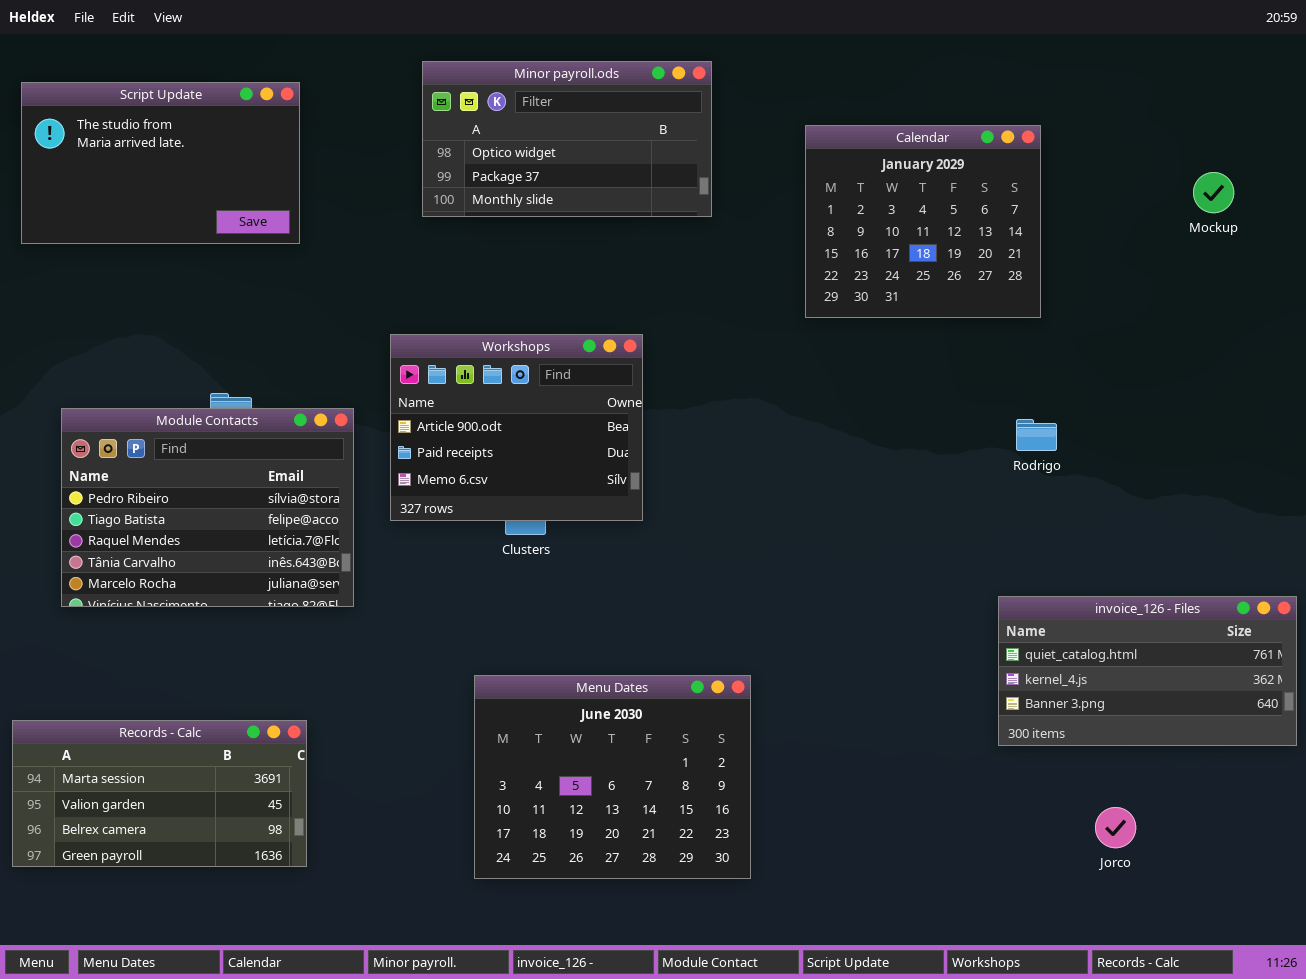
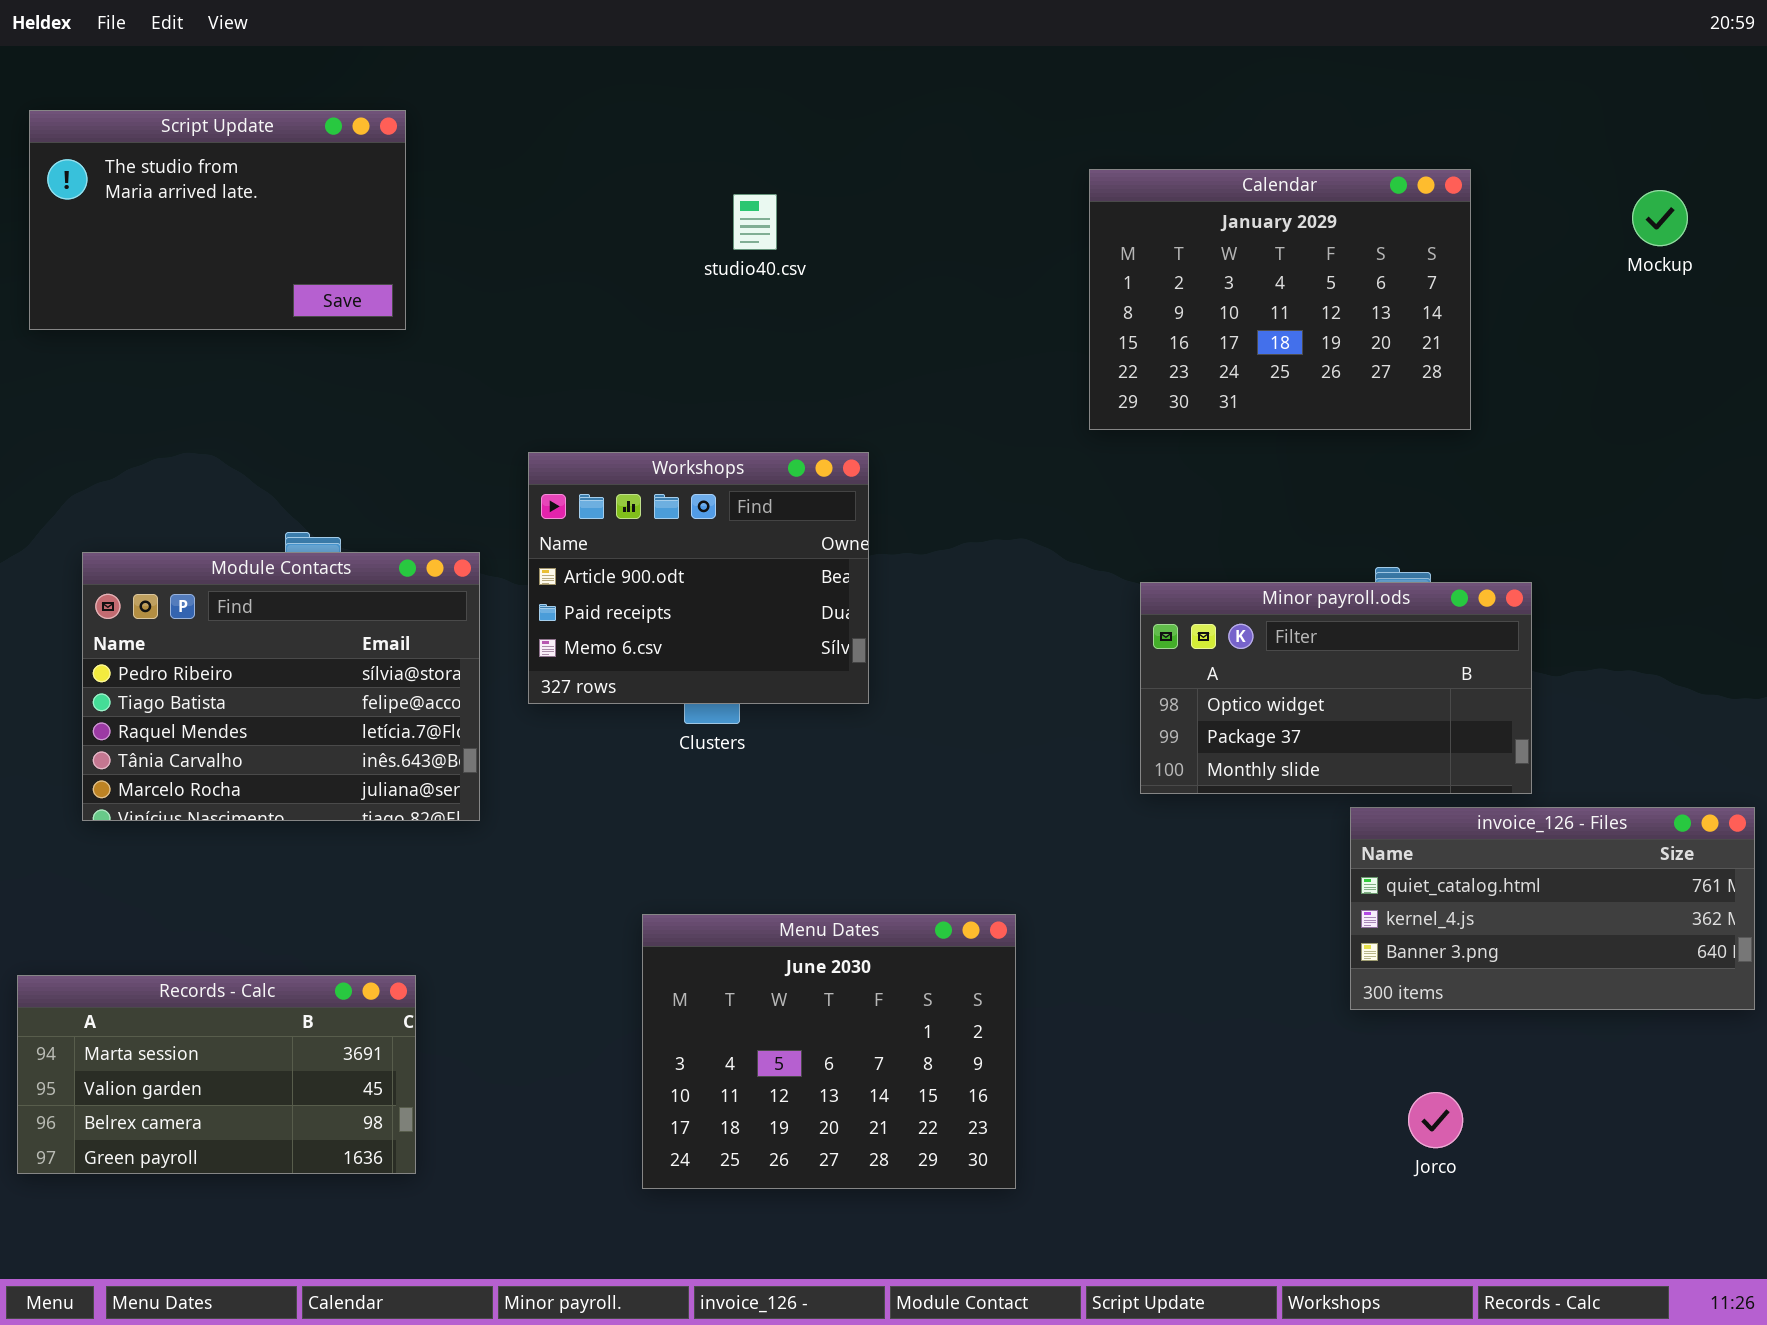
Minor payroll.ods: [422,61,712,217] -> [1140,582,1532,794], moved
Calendar: [805,125,1041,318] -> [1089,169,1471,430], resized
Mockup: [1193,172,1234,213] -> [1632,190,1688,246], moved
Jorco: [1095,807,1136,848] -> [1408,1092,1463,1148], moved

